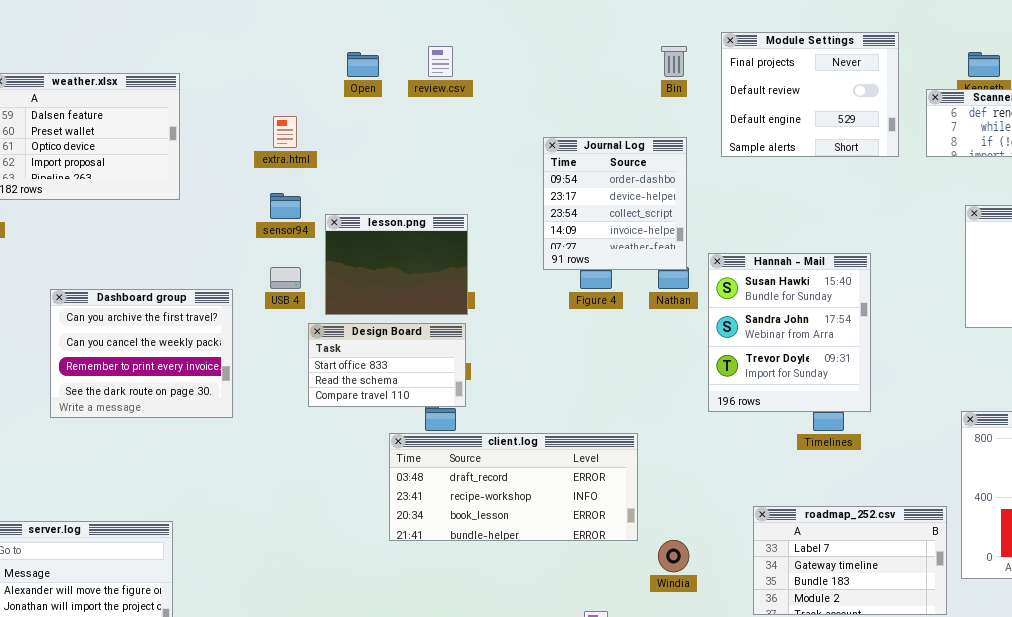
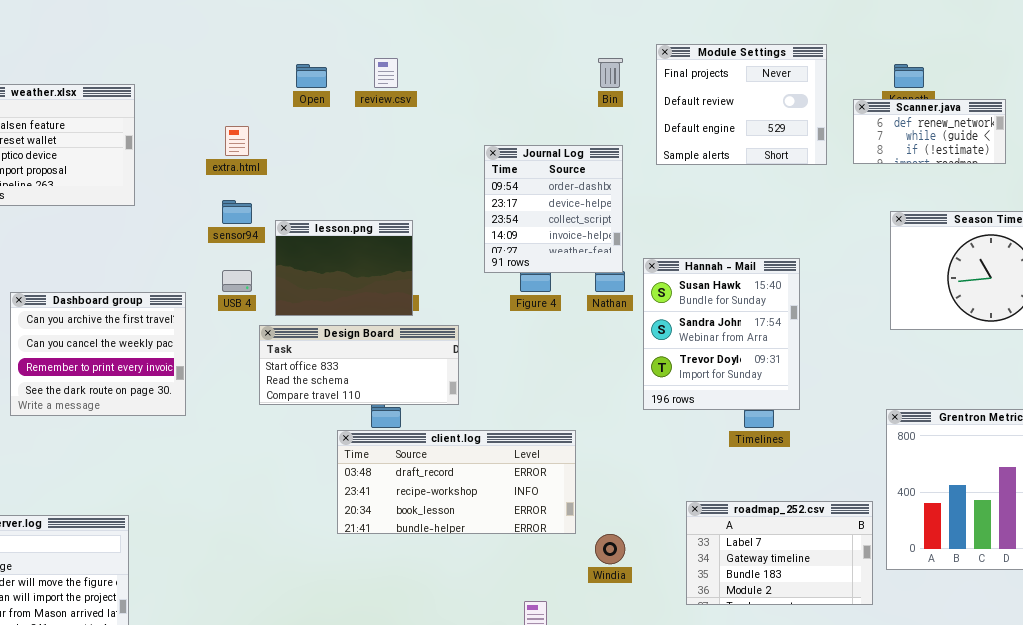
Design Board: [308,323,466,407] -> [259,325,459,405], resized

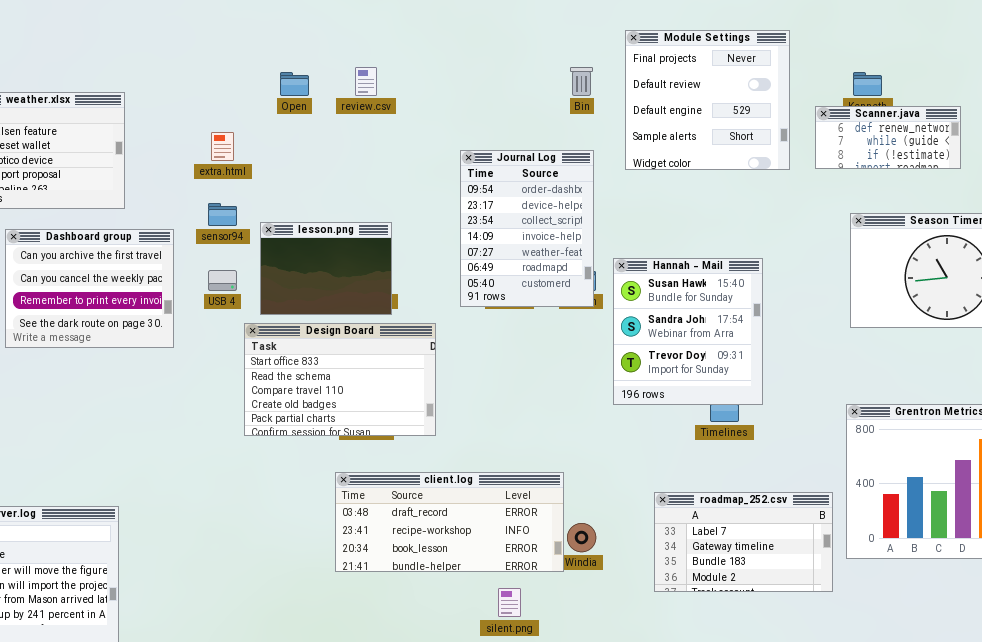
Module Settings: [656,44,827,165] -> [625,30,790,170], resized
Journal Log: [484,145,623,273] -> [460,150,594,307], resized
Dashboard group: [10,292,186,416] -> [5,229,174,348], moved
Design Board: [259,325,459,405] -> [244,323,436,436], resized
client.log: [337,430,576,534] -> [335,472,564,572], moved

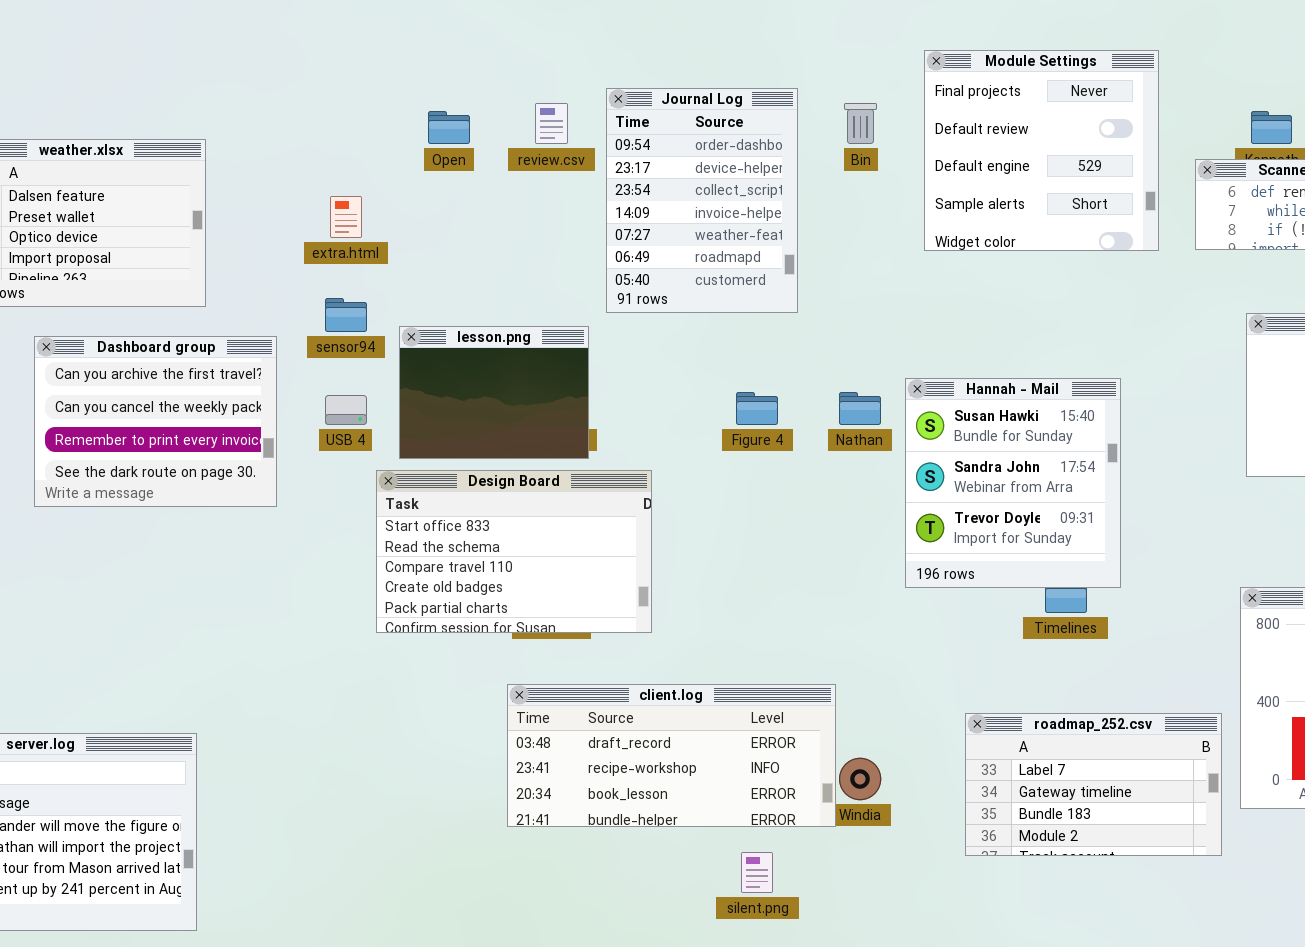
Journal Log: [460,150,594,307] -> [606,88,798,313], moved

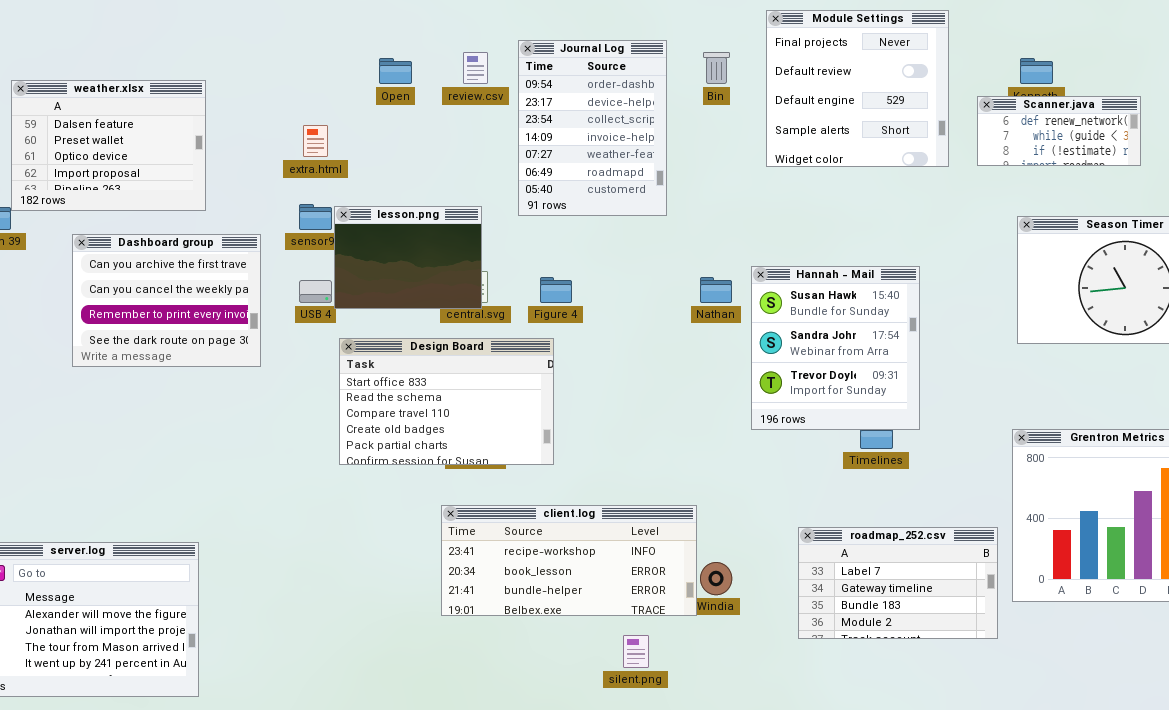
lesson.png: [399,326,589,459] -> [334,206,482,309], moved
Figure 4: [736,392,778,425] -> [540,277,572,303], moved
client.log: [507,684,836,827] -> [441,505,697,616], scrolled down 1 row

